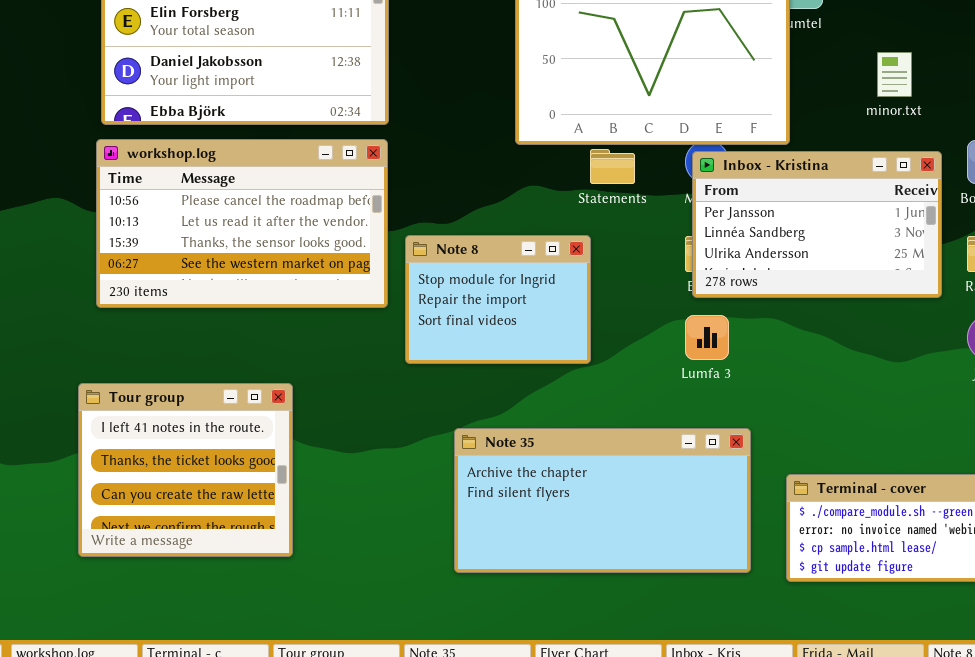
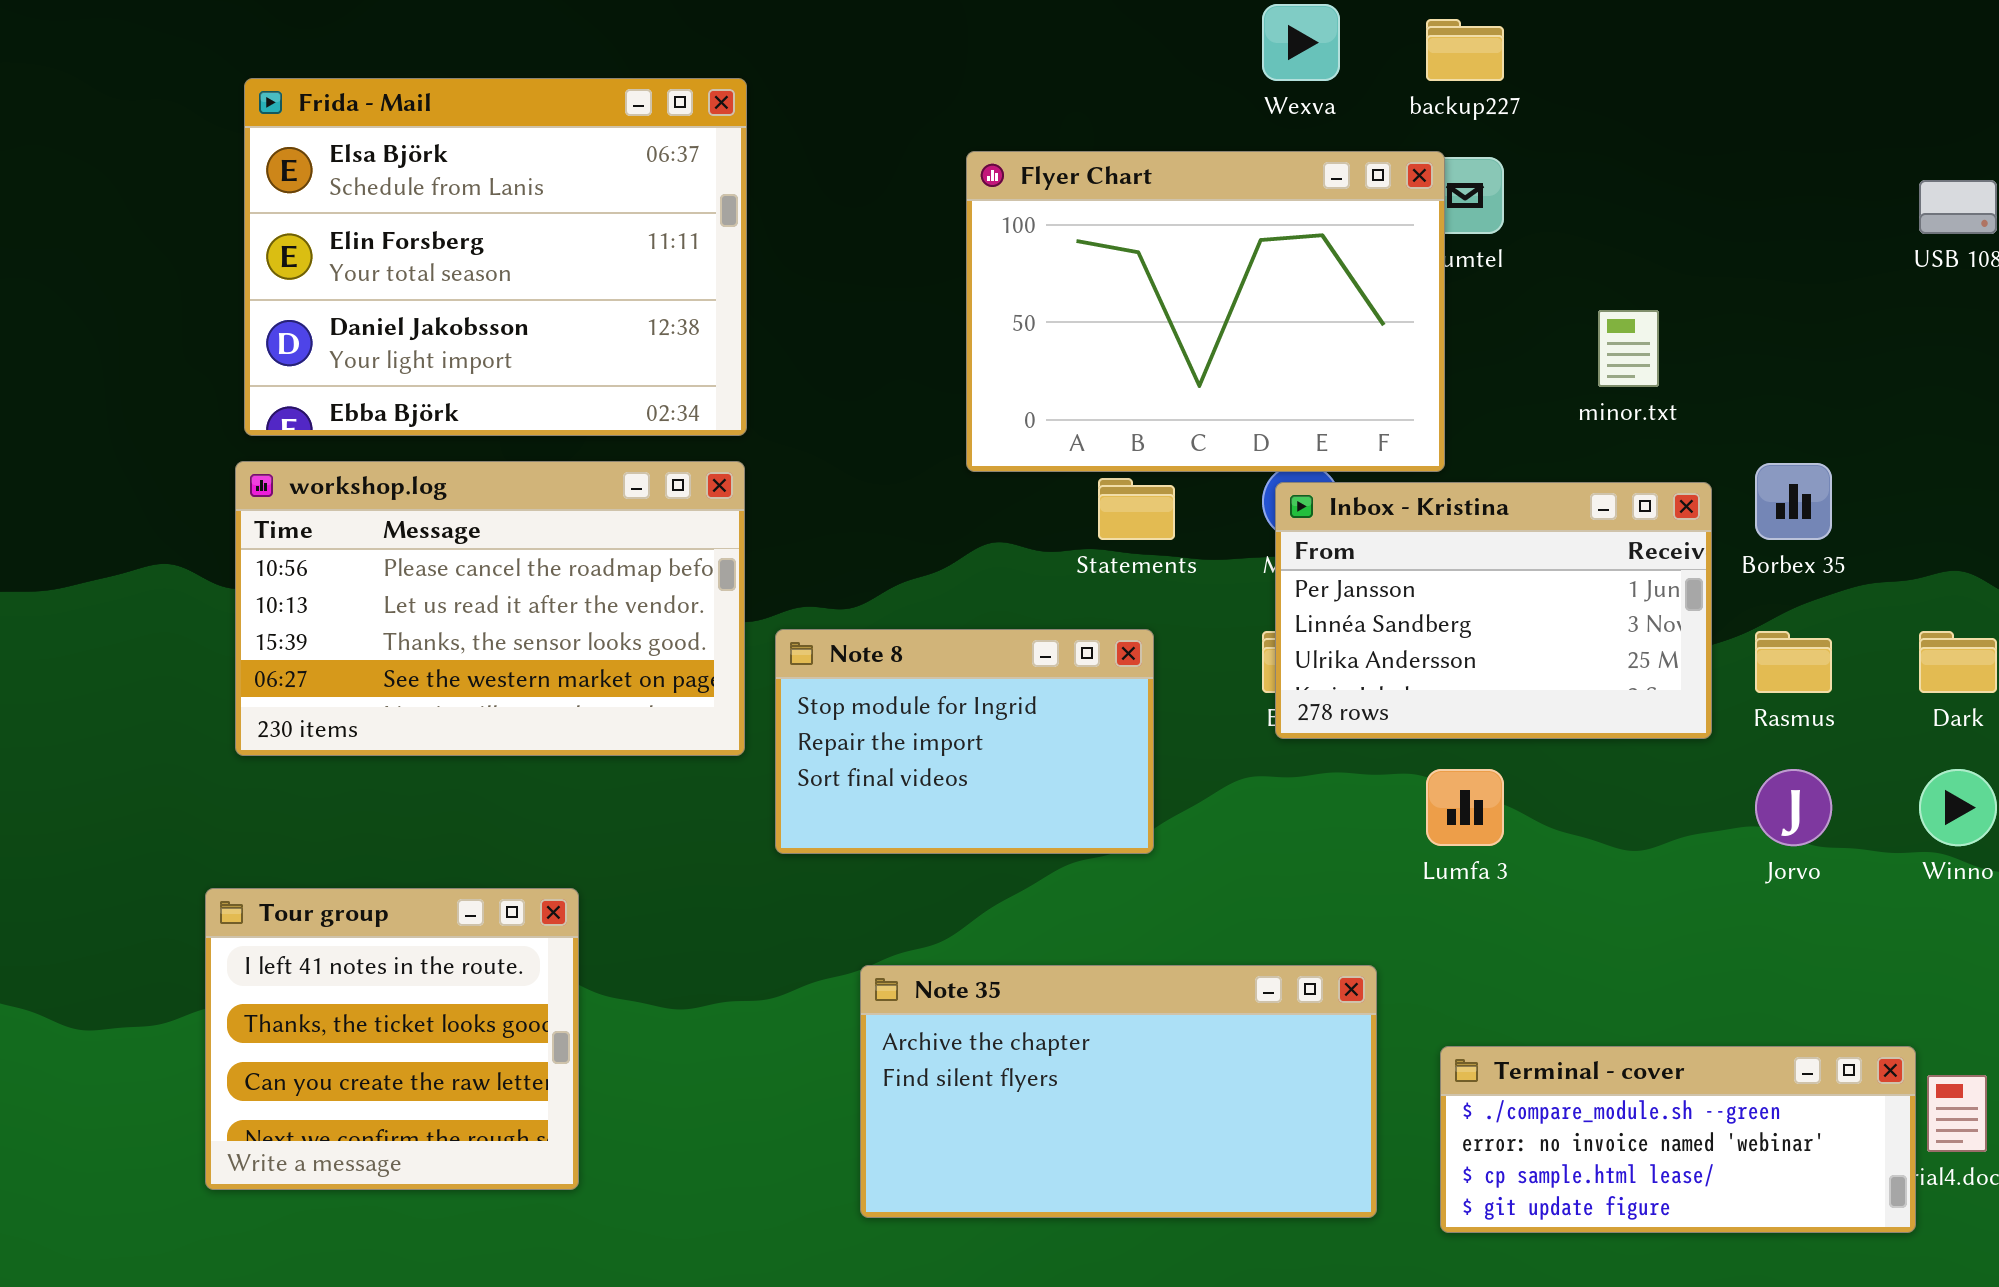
Note 8: [405,235,591,364] -> [775,629,1154,854], resized
Lumfa 3: [685,315,729,360] -> [1426,769,1504,846], moved

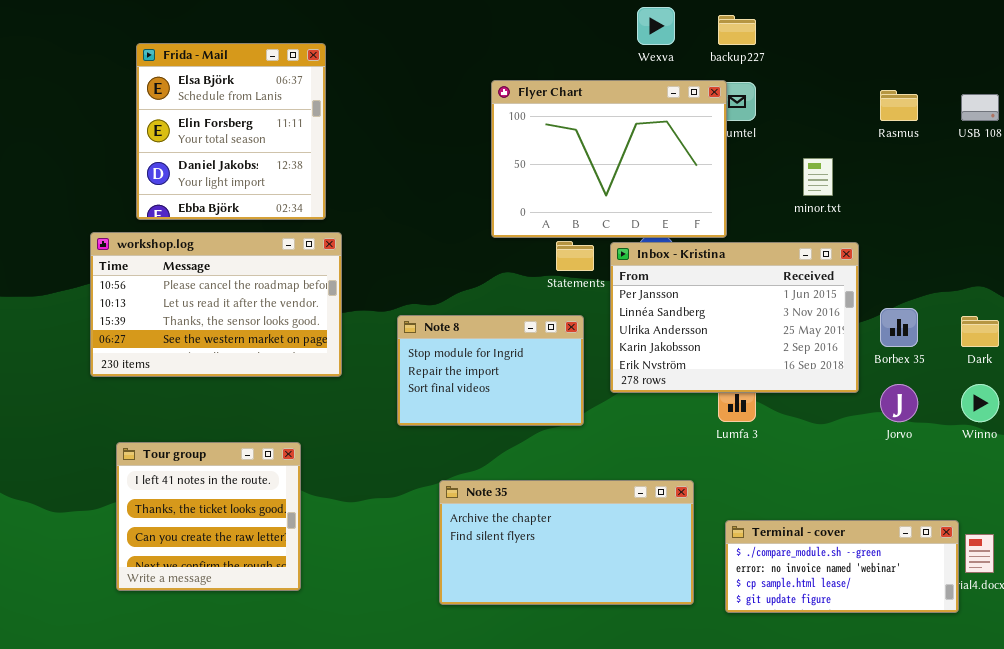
Frida - Mail: [244,78,747,436] -> [136,43,326,220], resized
workshop.log: [235,461,745,756] -> [90,232,342,377], moved
Borbex 35: [1755,463,1832,540] -> [880,308,918,347], moved
Inbox - Kristina: [1275,482,1712,739] -> [610,242,859,393], resized
Rasmus: [1755,631,1832,693] -> [880,90,918,121], moved

